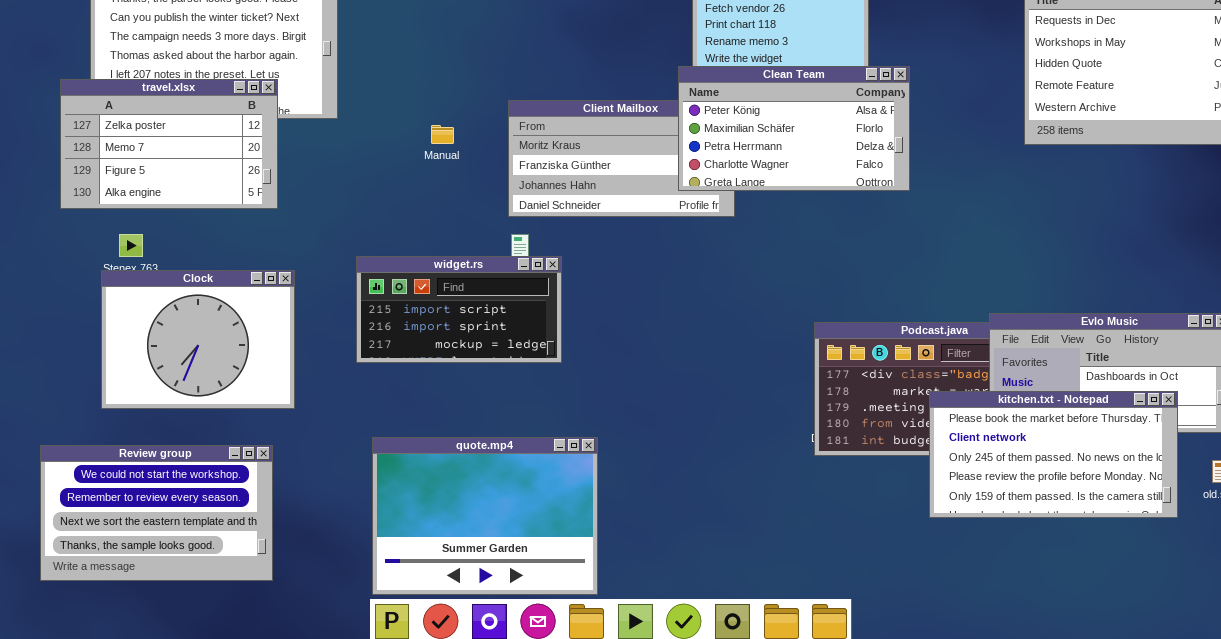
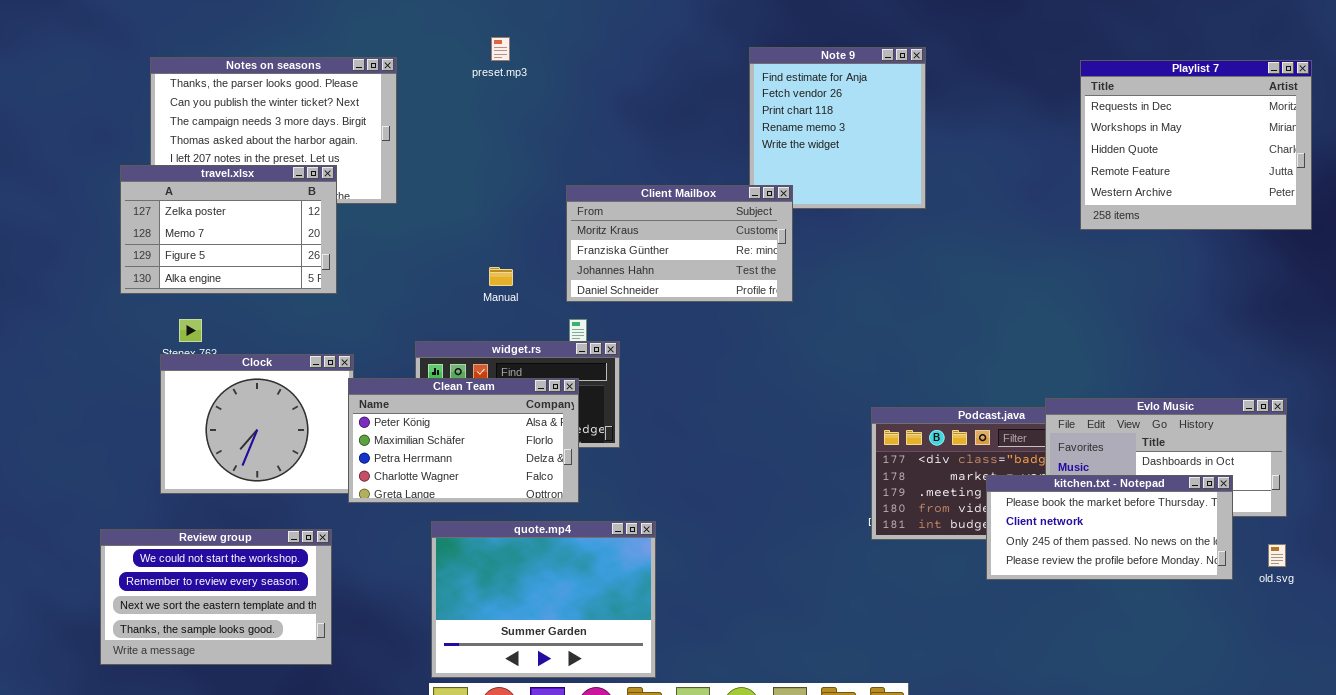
Clean Team: [678,66,910,191] -> [348,378,579,503], moved
Manual: [431,125,454,144] -> [489,267,513,286], moved
kitchen.txt - Notepad: [929,391,1178,518] -> [986,475,1233,580], resized

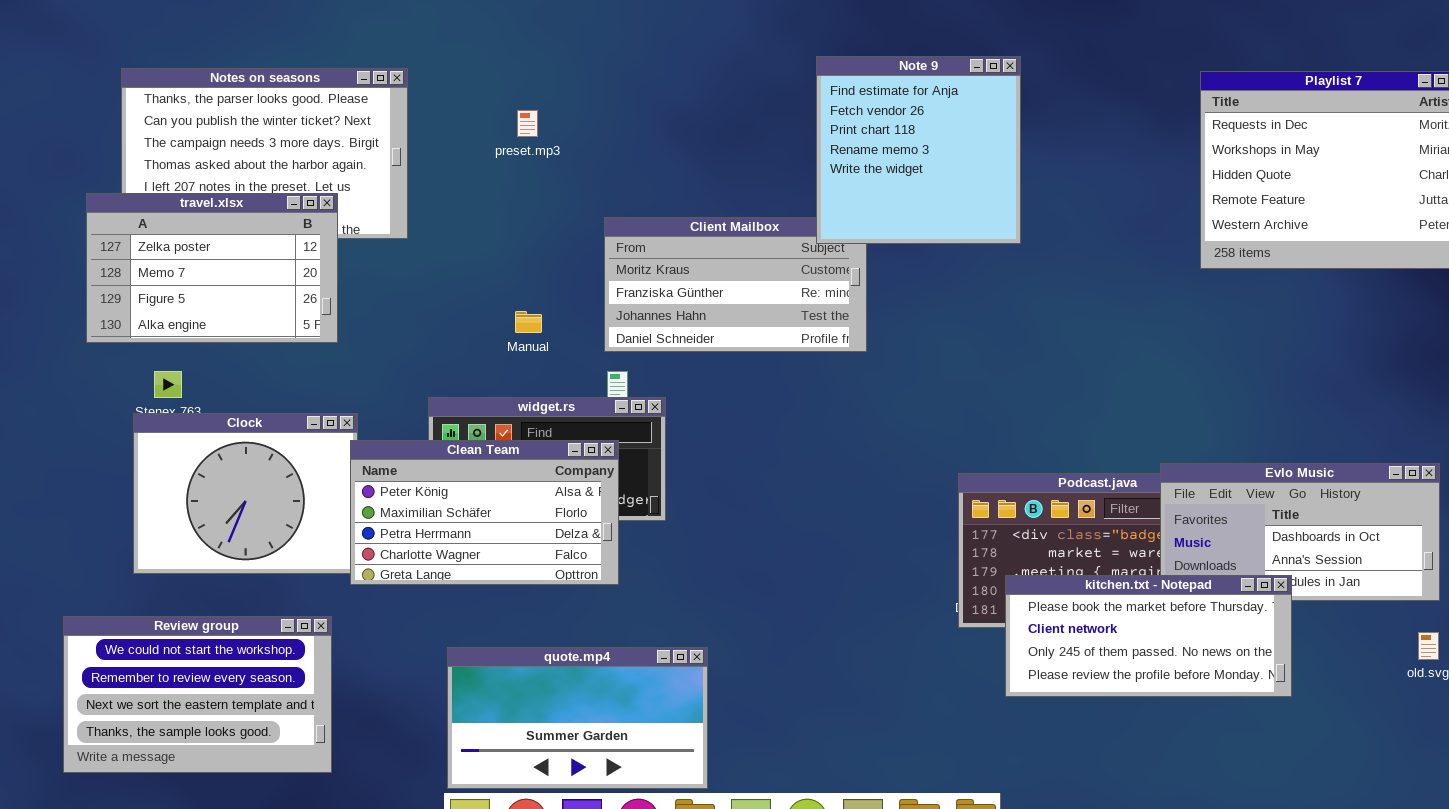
preset.mp3: [491,37,510,61] -> [517,110,538,137], moved
Note 9: [749,47,926,209] -> [816,56,1021,244], raised
kitchen.txt - Notepad: [986,475,1233,580] -> [1005,575,1292,697], moved
quote.mp4: [431,521,656,678] -> [447,647,708,789], resized

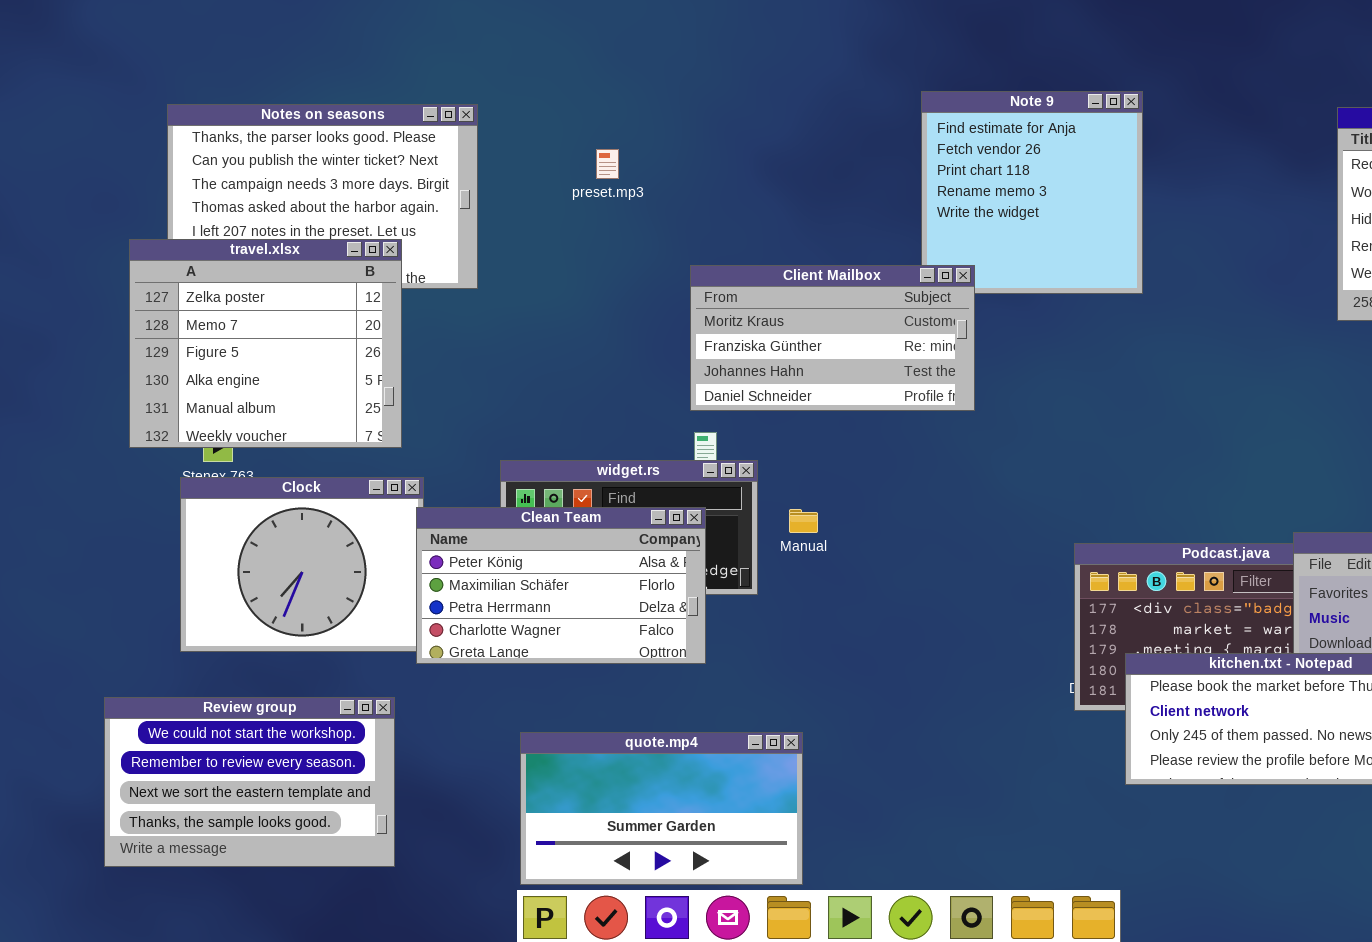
travel.xlsx: [86,193,338,343] -> [129,239,402,448], resized
Client Mailbox: [604,217,867,352] -> [690,265,975,411], raised
Manual: [515,311,542,333] -> [789,509,818,533], moved

